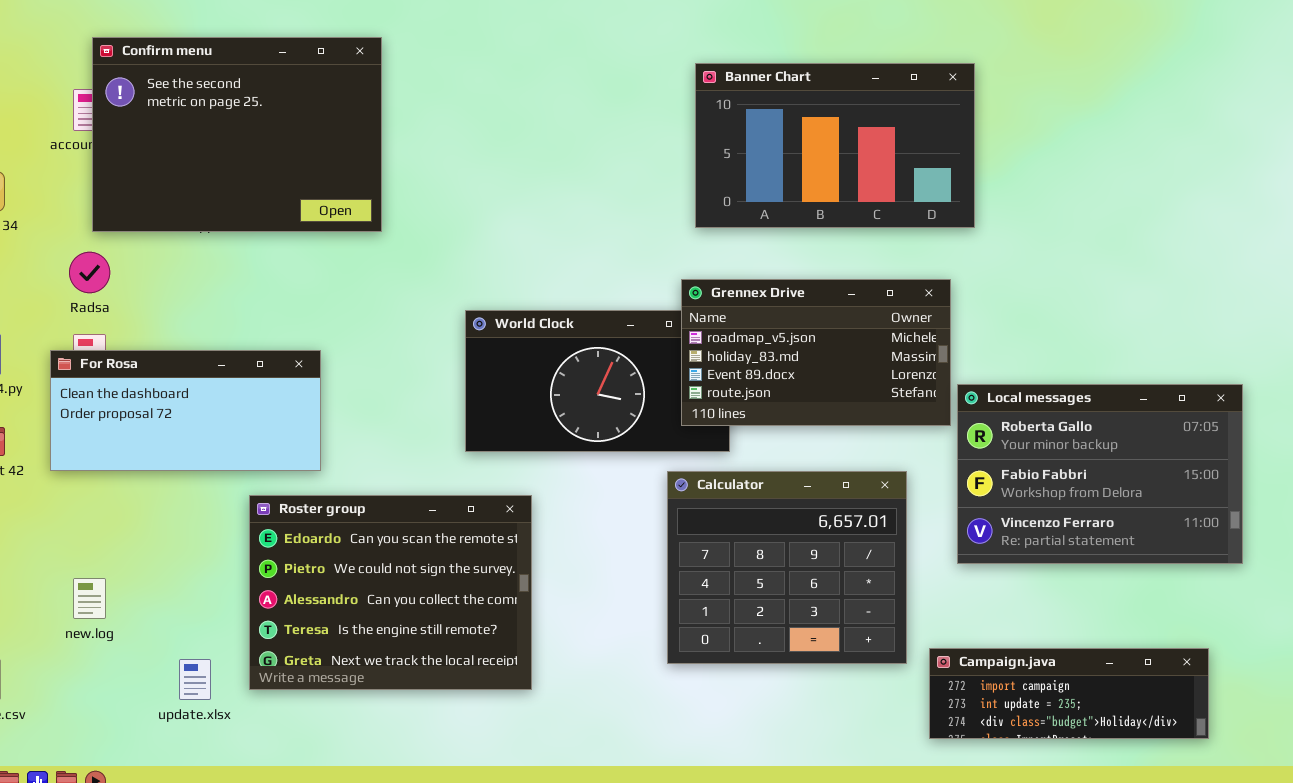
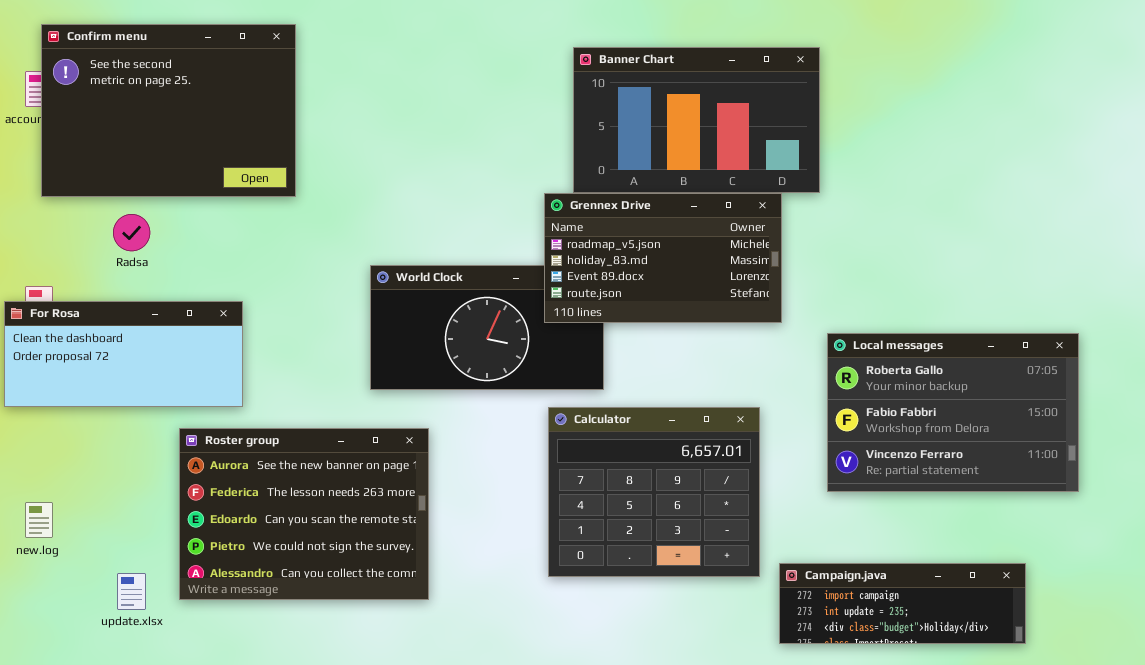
Radsa: [69,252,110,293] -> [113,214,150,251], moved
Grennex Drive: [681,279,951,426] -> [544,193,782,323], moved
Local messages: [957,384,1243,564] -> [827,333,1079,492], moved
Roster group: [249,495,532,690] -> [179,428,429,600], scrolled up 2 rows

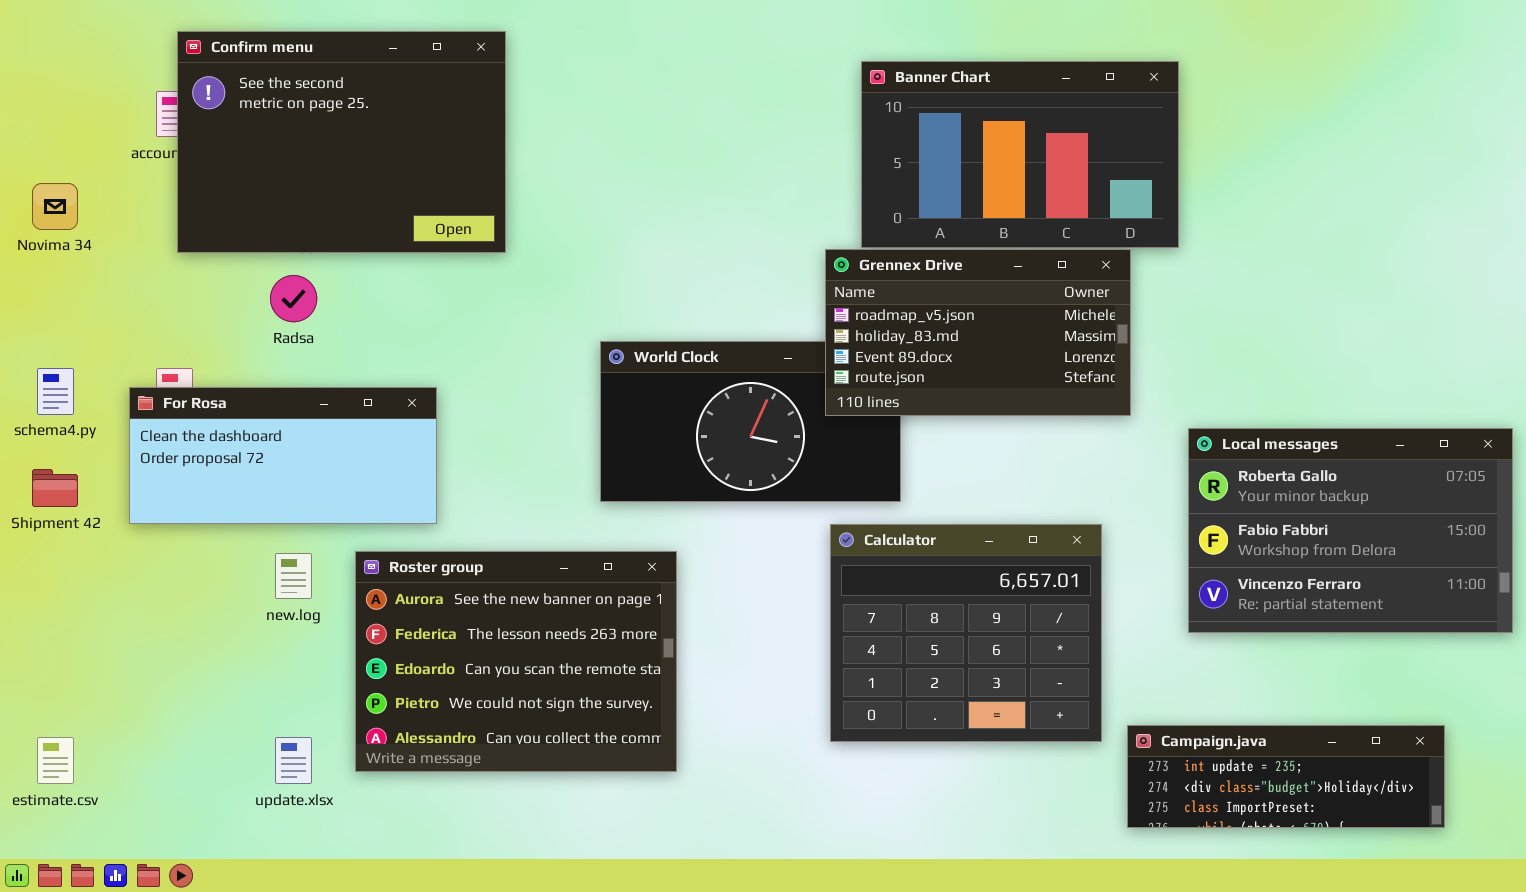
new.log: [25,502,53,538] -> [275,553,312,599], moved
Campaign.java: [779,563,1026,644] -> [1127,725,1445,828], scrolled down 1 row

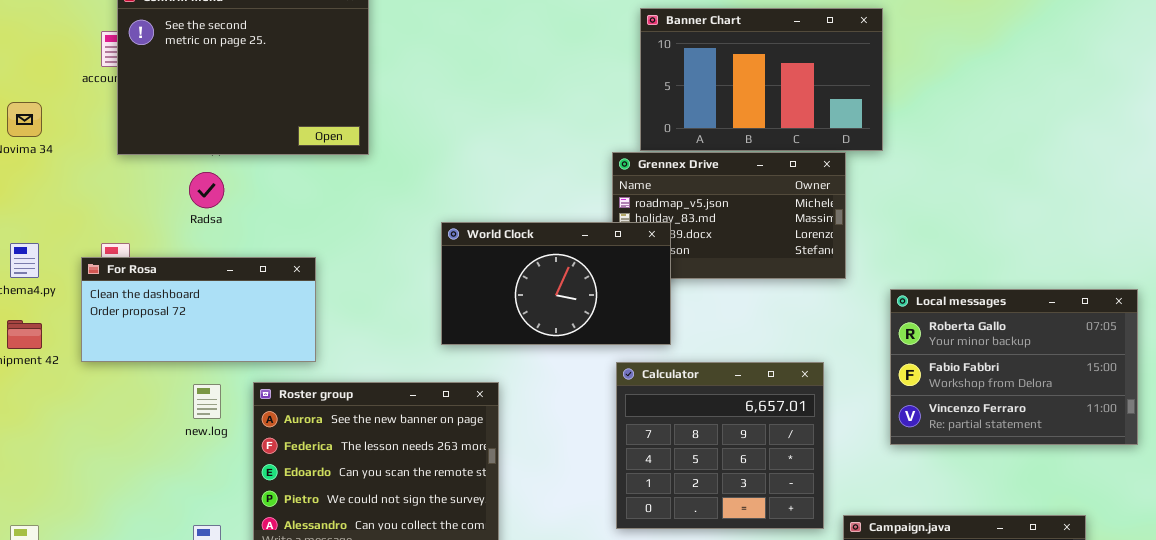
World Clock: [600,341,901,502] -> [441,222,671,345], raised

